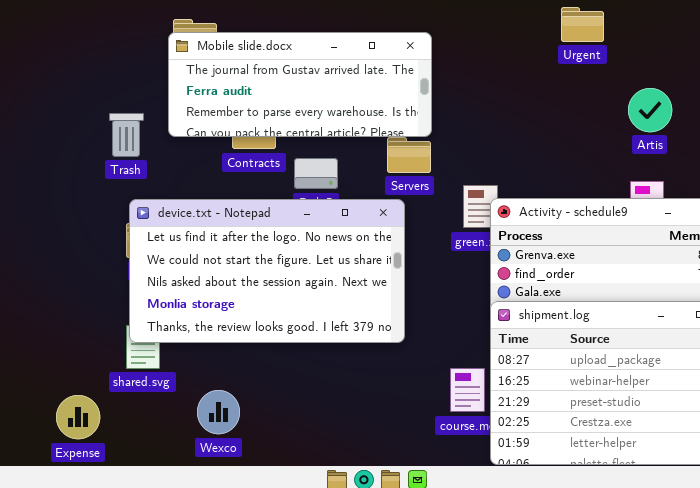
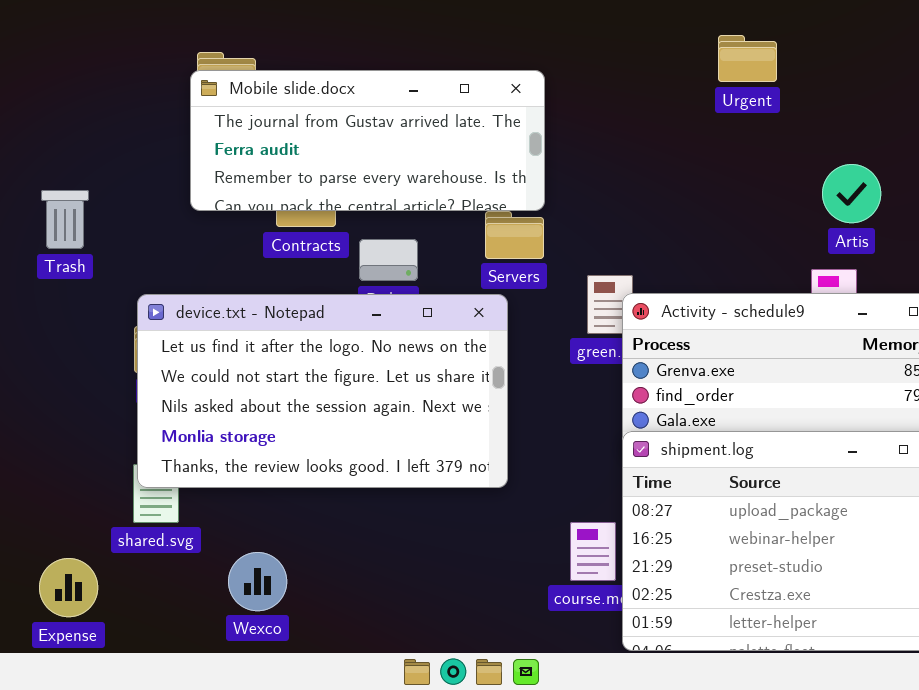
Artis: [628,88,672,132] -> [822,164,881,223], moved
Trash: [109,113,144,157] -> [41,190,89,249], moved

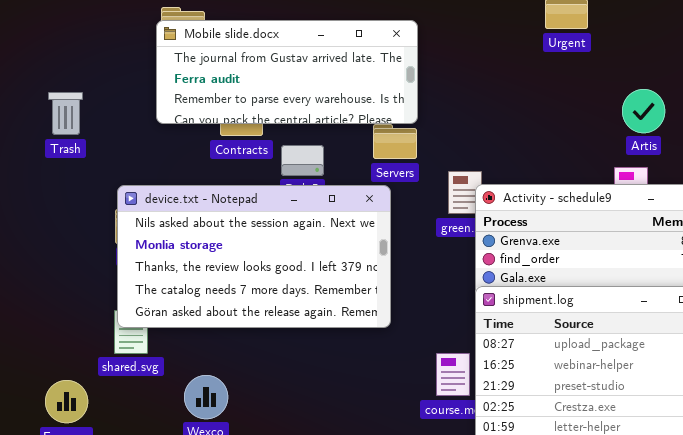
Trash: [41,190,89,249] -> [48,92,83,135], moved
device.txt - Notepad: [137,294,508,488] -> [117,185,391,328], scrolled down 2 rows

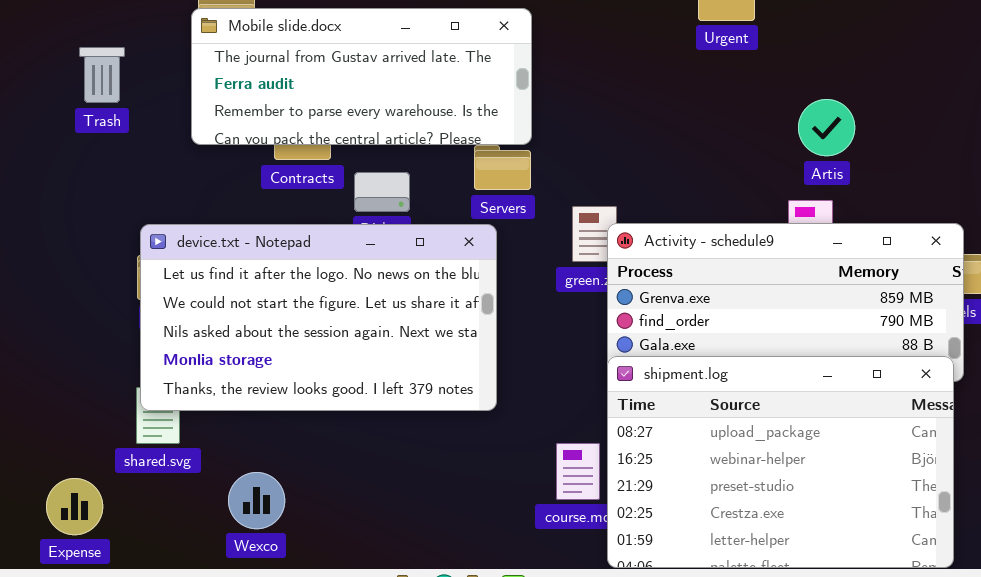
Trash: [48,92,83,135] -> [79,47,125,103], moved
device.txt - Notepad: [117,185,391,328] -> [140,224,497,411], scrolled up 2 rows

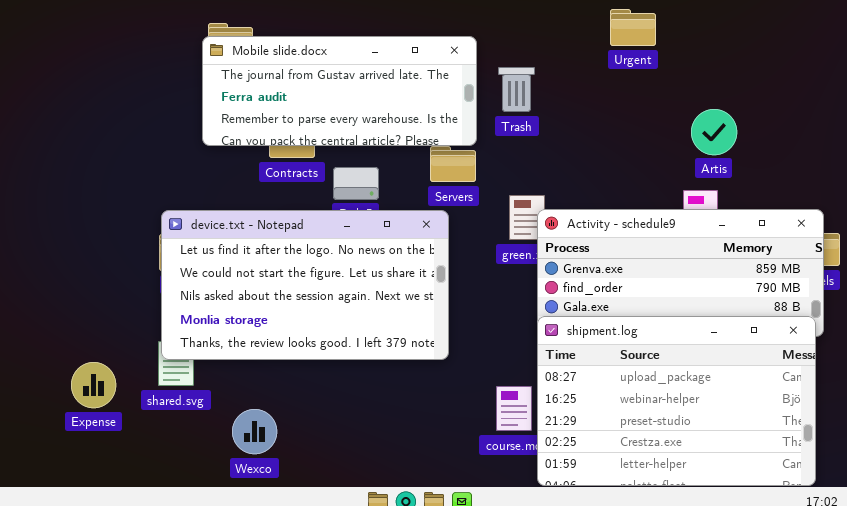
Trash: [79,47,125,103] -> [498,67,535,112], moved
Expense: [46,478,103,535] -> [71,362,116,408], moved

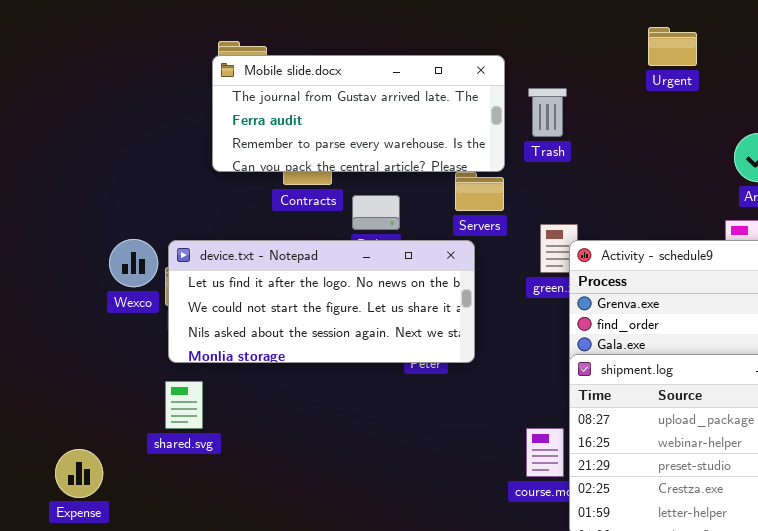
device.txt - Notepad: [161,210,449,360] -> [168,240,475,363], resized
Expense: [71,362,116,408] -> [55,449,103,498], moved
Wexco: [232,409,277,454] -> [109,239,158,287], moved

